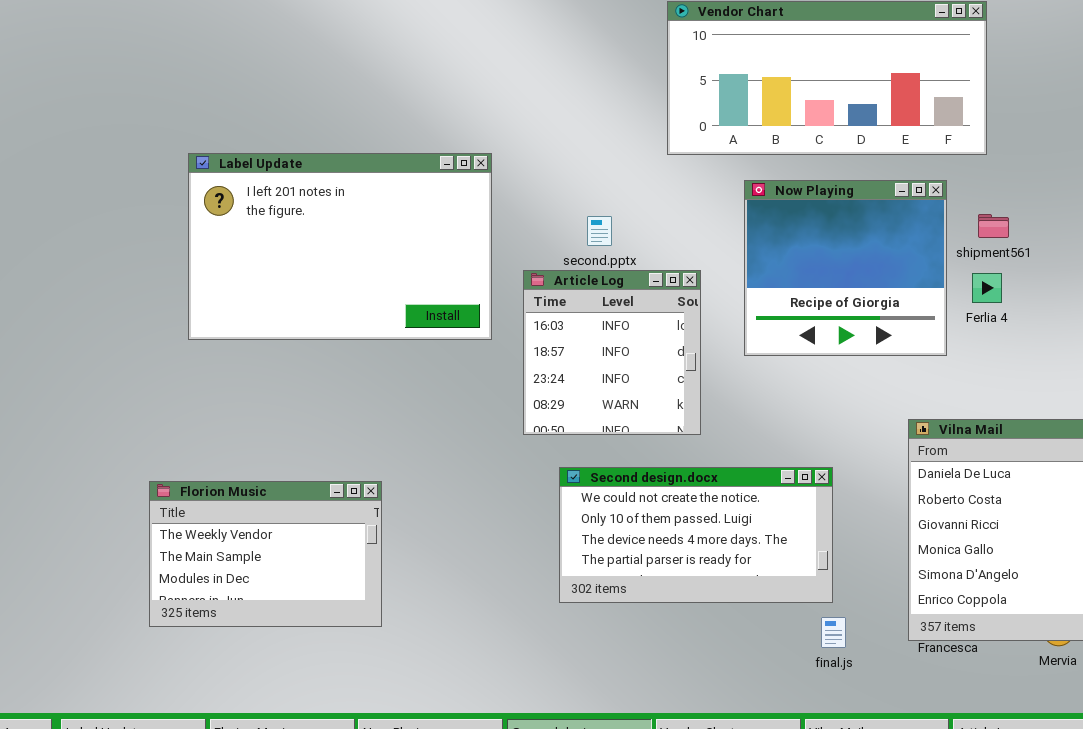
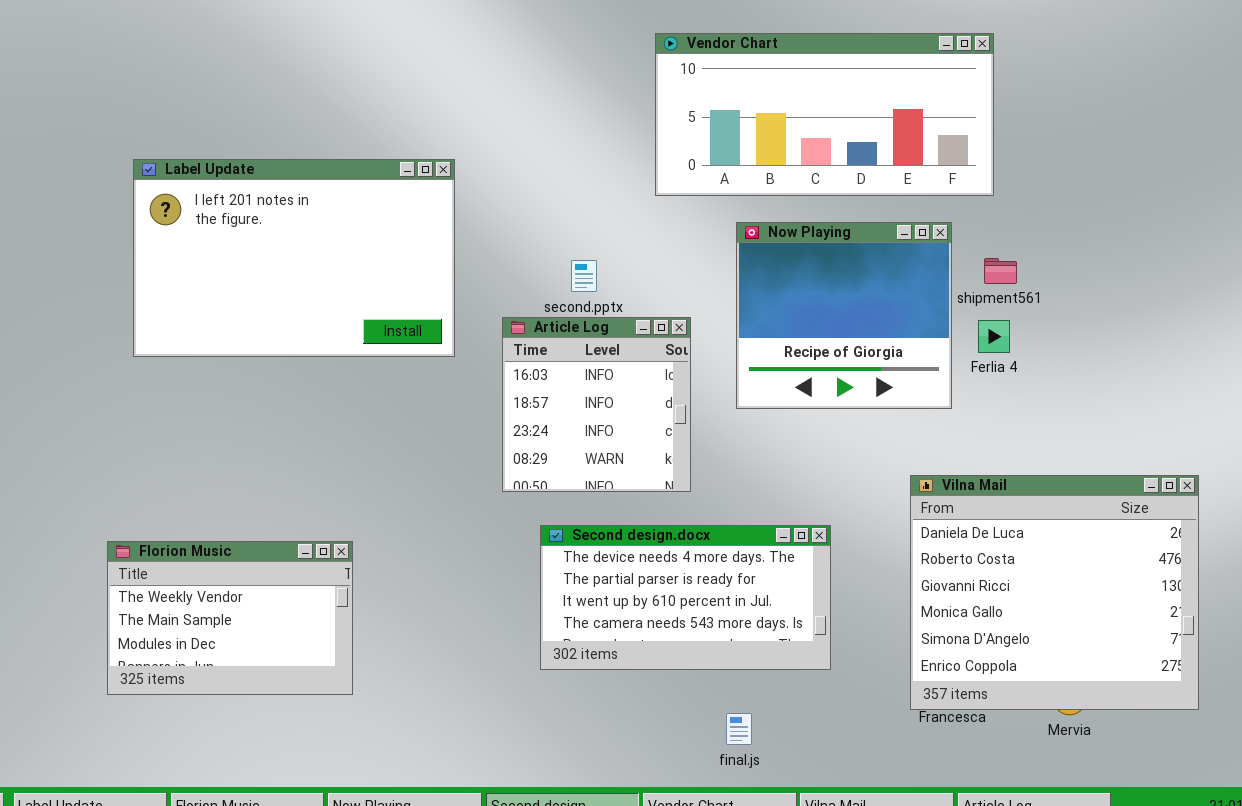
Label Update: [188,153,492,340] -> [133,159,455,357], moved
Second design.docx: [559,467,833,603] -> [540,525,831,670], scrolled down 2 rows
final.js: [821,617,846,648] -> [726,713,752,745], moved

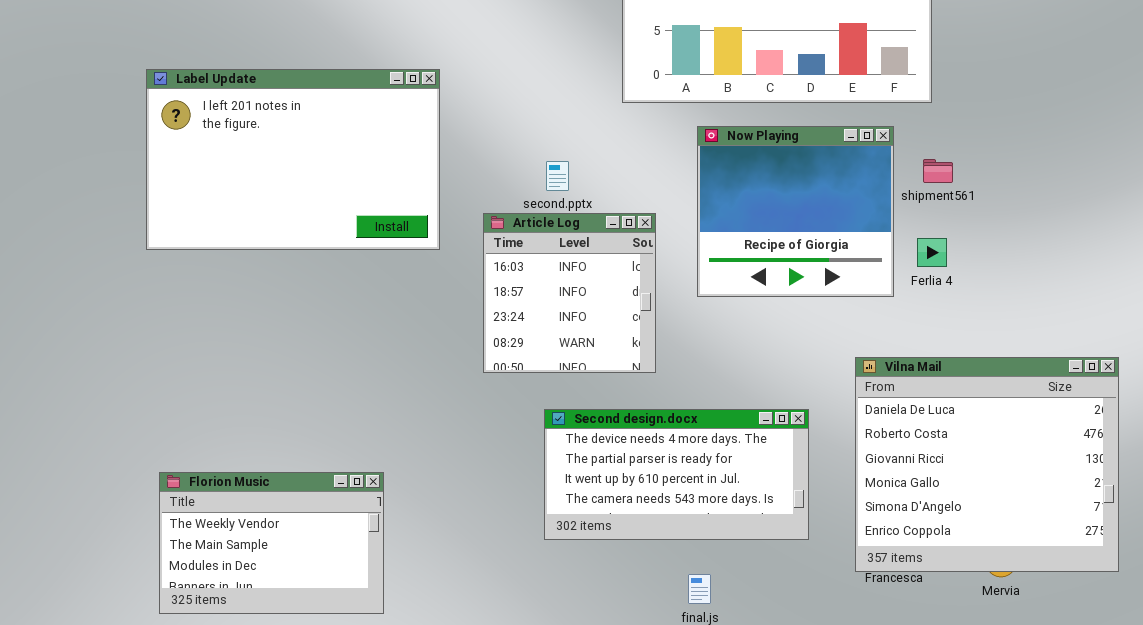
Ferlia 4: [978,320,1010,353] -> [917,238,947,267], moved
Second design.docx: [540,525,831,670] -> [544,409,809,540], moved
Florion Music: [107,541,353,695] -> [159,472,384,614], moved

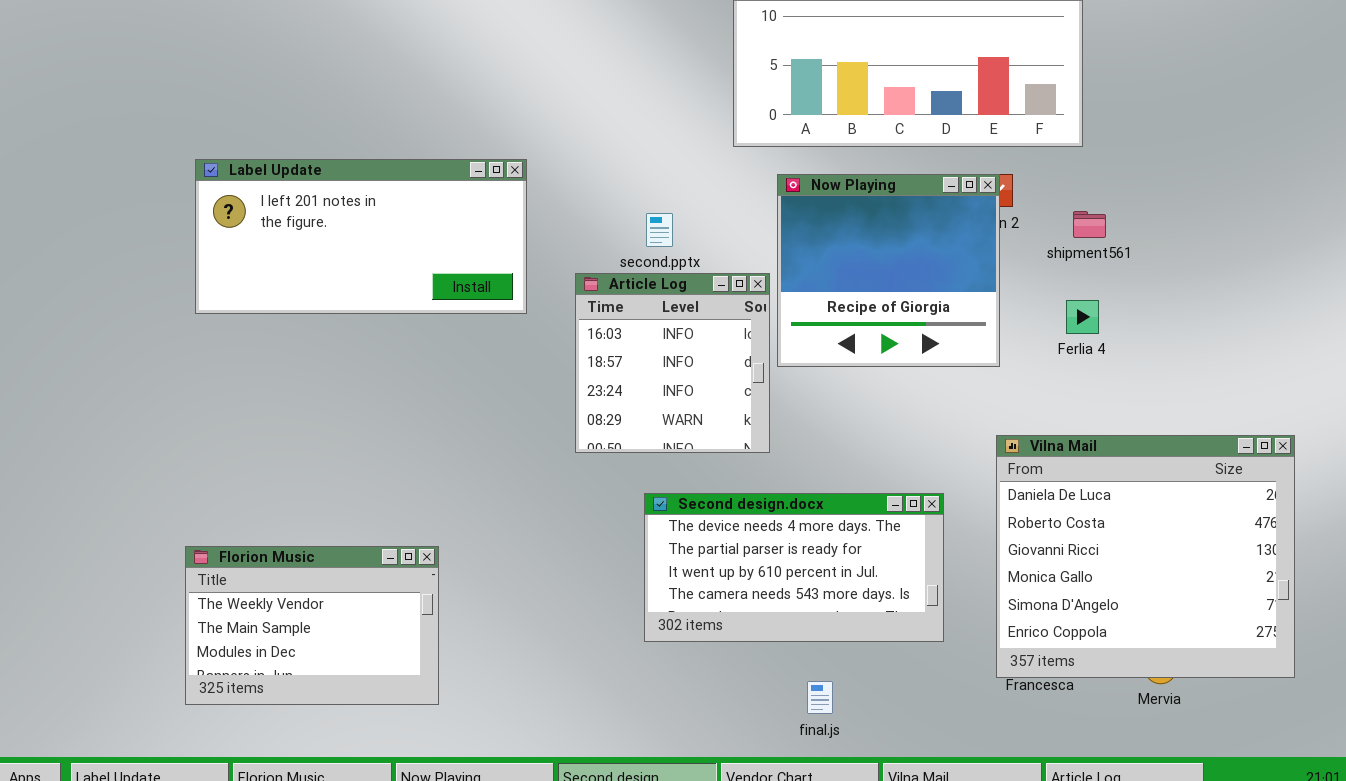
Label Update: [146,69,440,250] -> [195,159,527,314], resized
Now Playing: [697,126,894,297] -> [777,174,1000,367], moved
Florion Music: [159,472,384,614] -> [185,546,439,705], moved

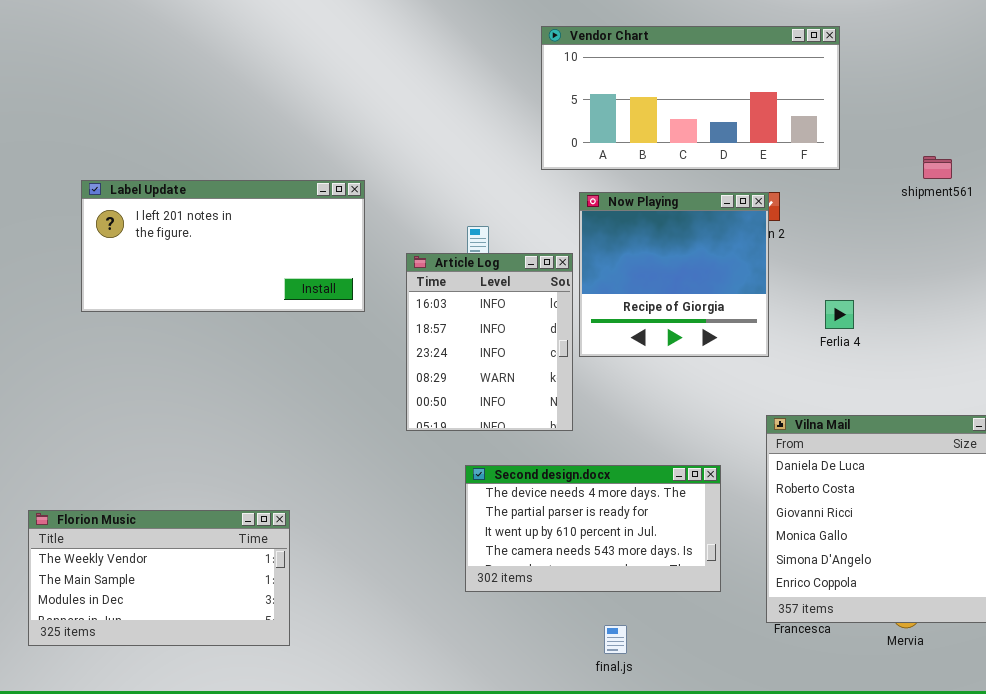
shipment561: [1073,211,1106,238] -> [923,156,952,179], moved
Article Log: [575,273,770,453] -> [406,253,573,431], resized
Florion Music: [185,546,439,705] -> [28,510,290,646], resized

